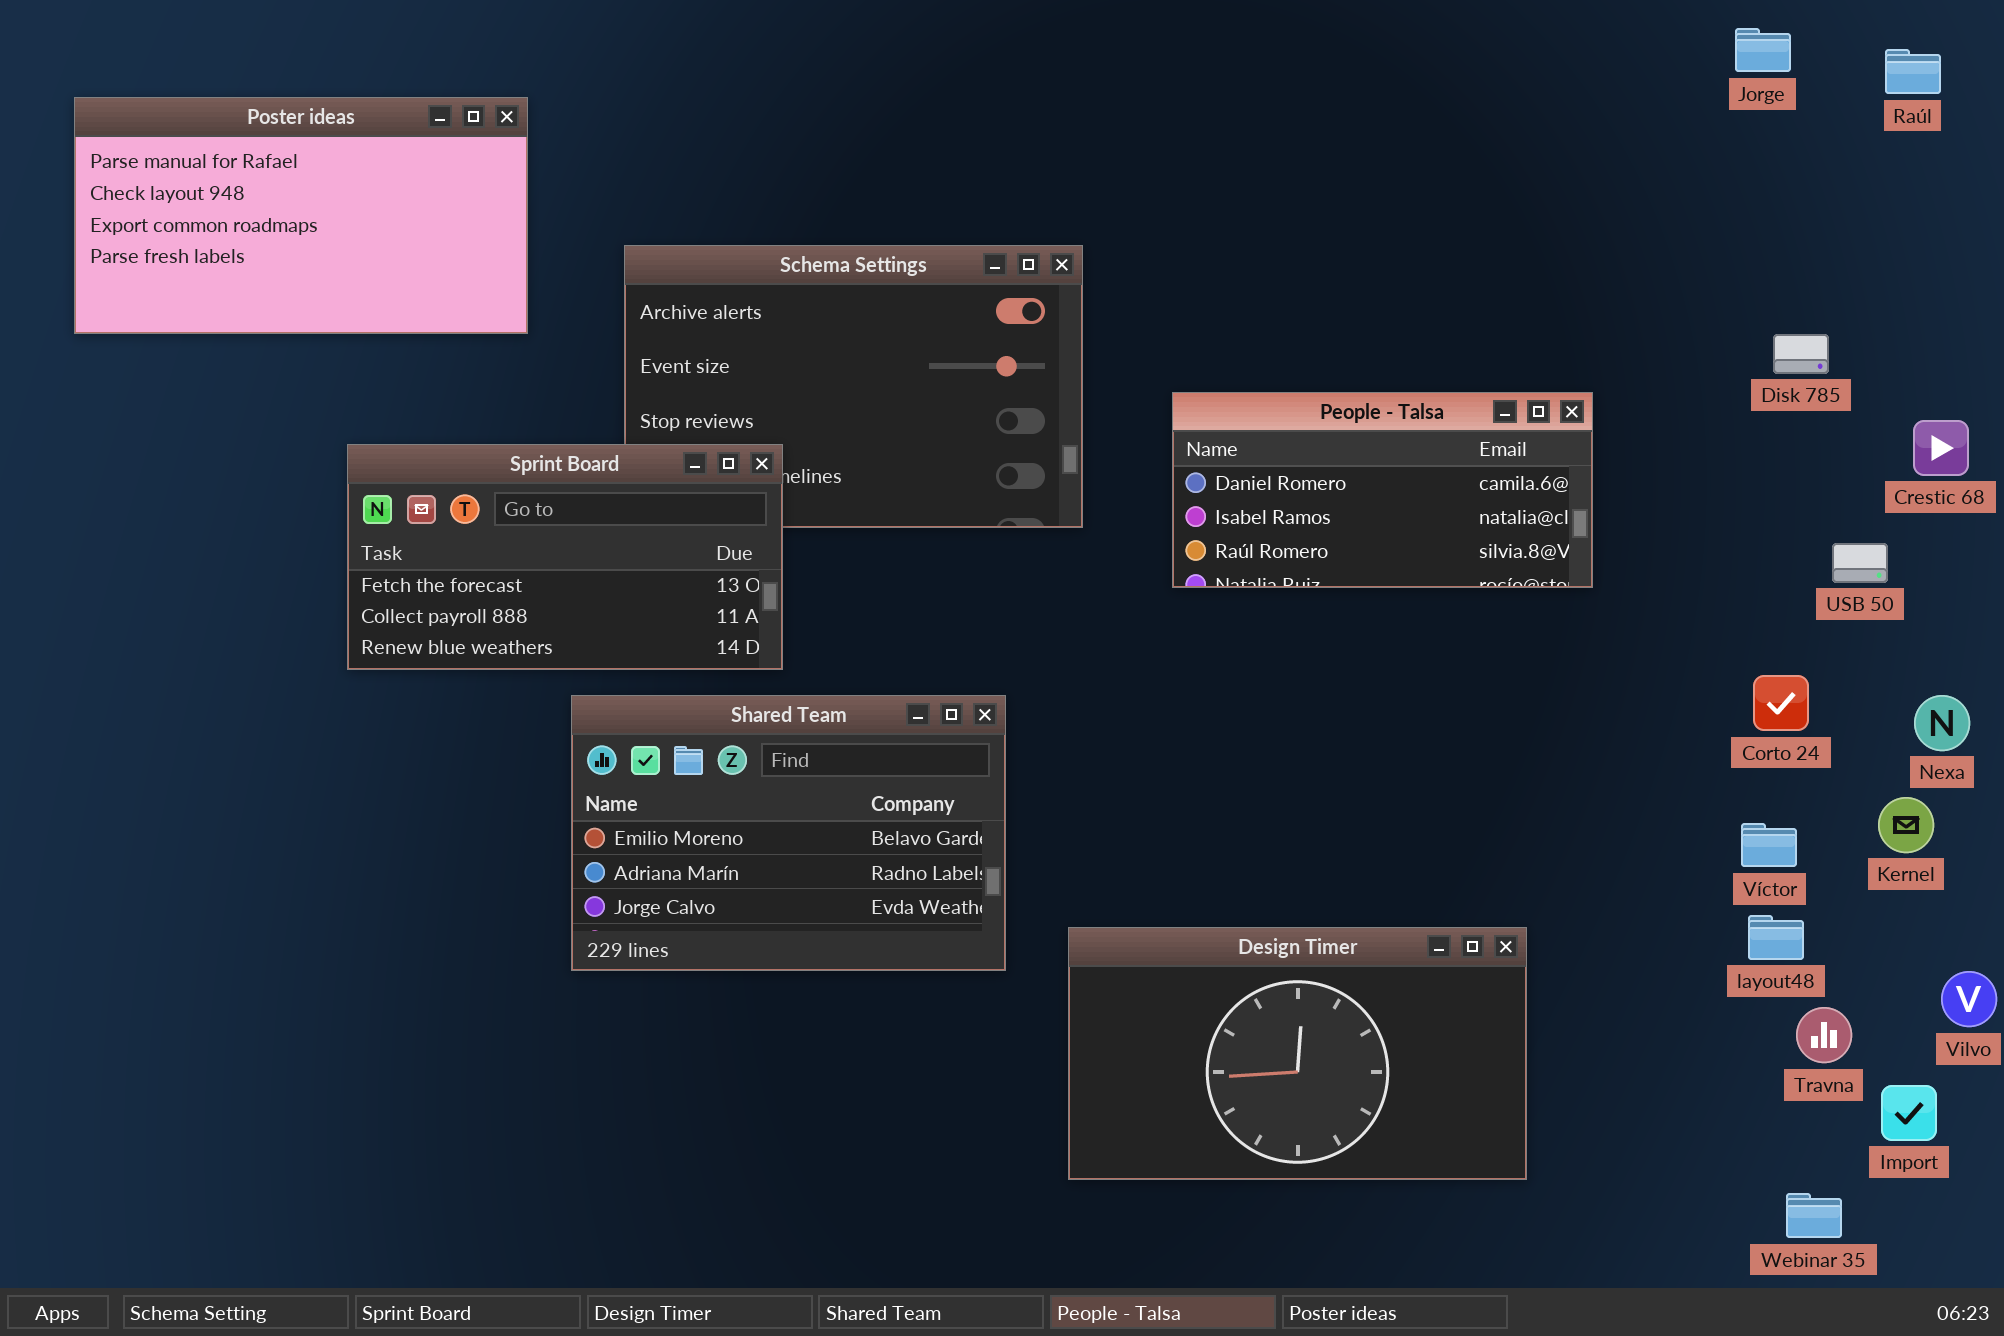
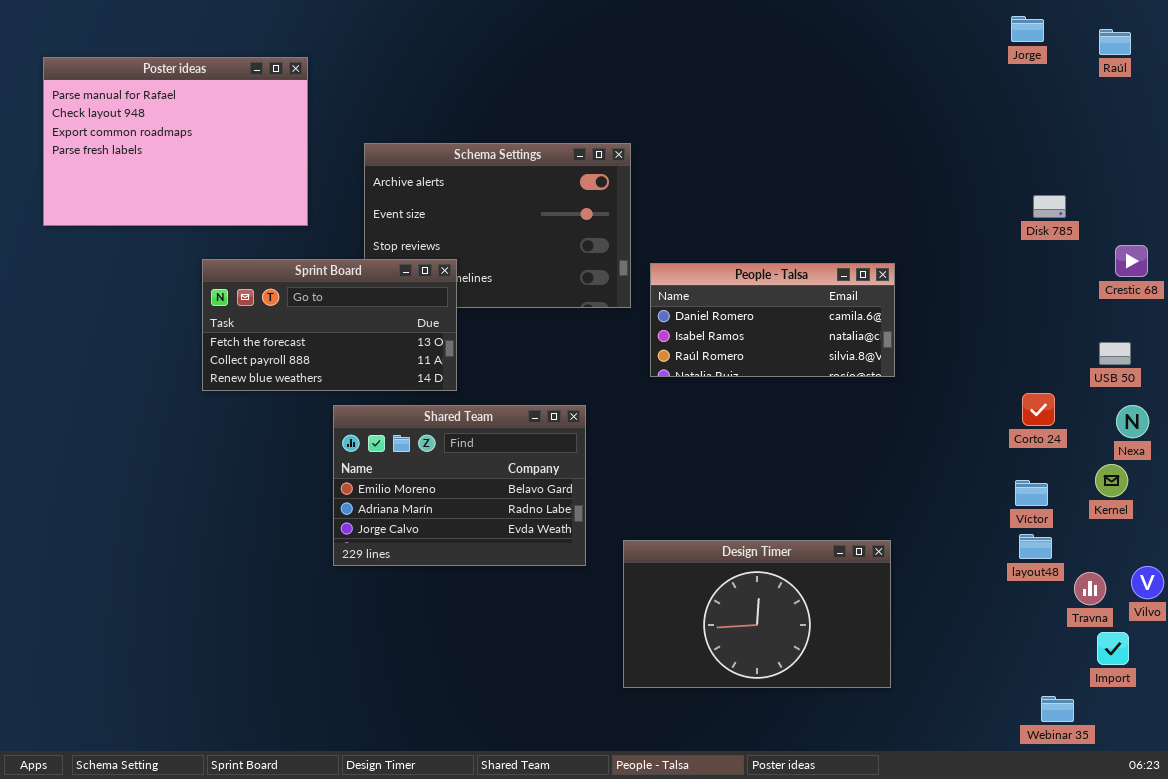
Poster ideas: [74,97,528,334] -> [43,57,308,226], resized
People - Talsa: [1172,392,1593,588] -> [650,263,895,377], moved
USB 50: [1832,543,1888,583] -> [1099,342,1131,365], moved
Travna: [1796,1007,1852,1063] -> [1074,572,1106,605], moved

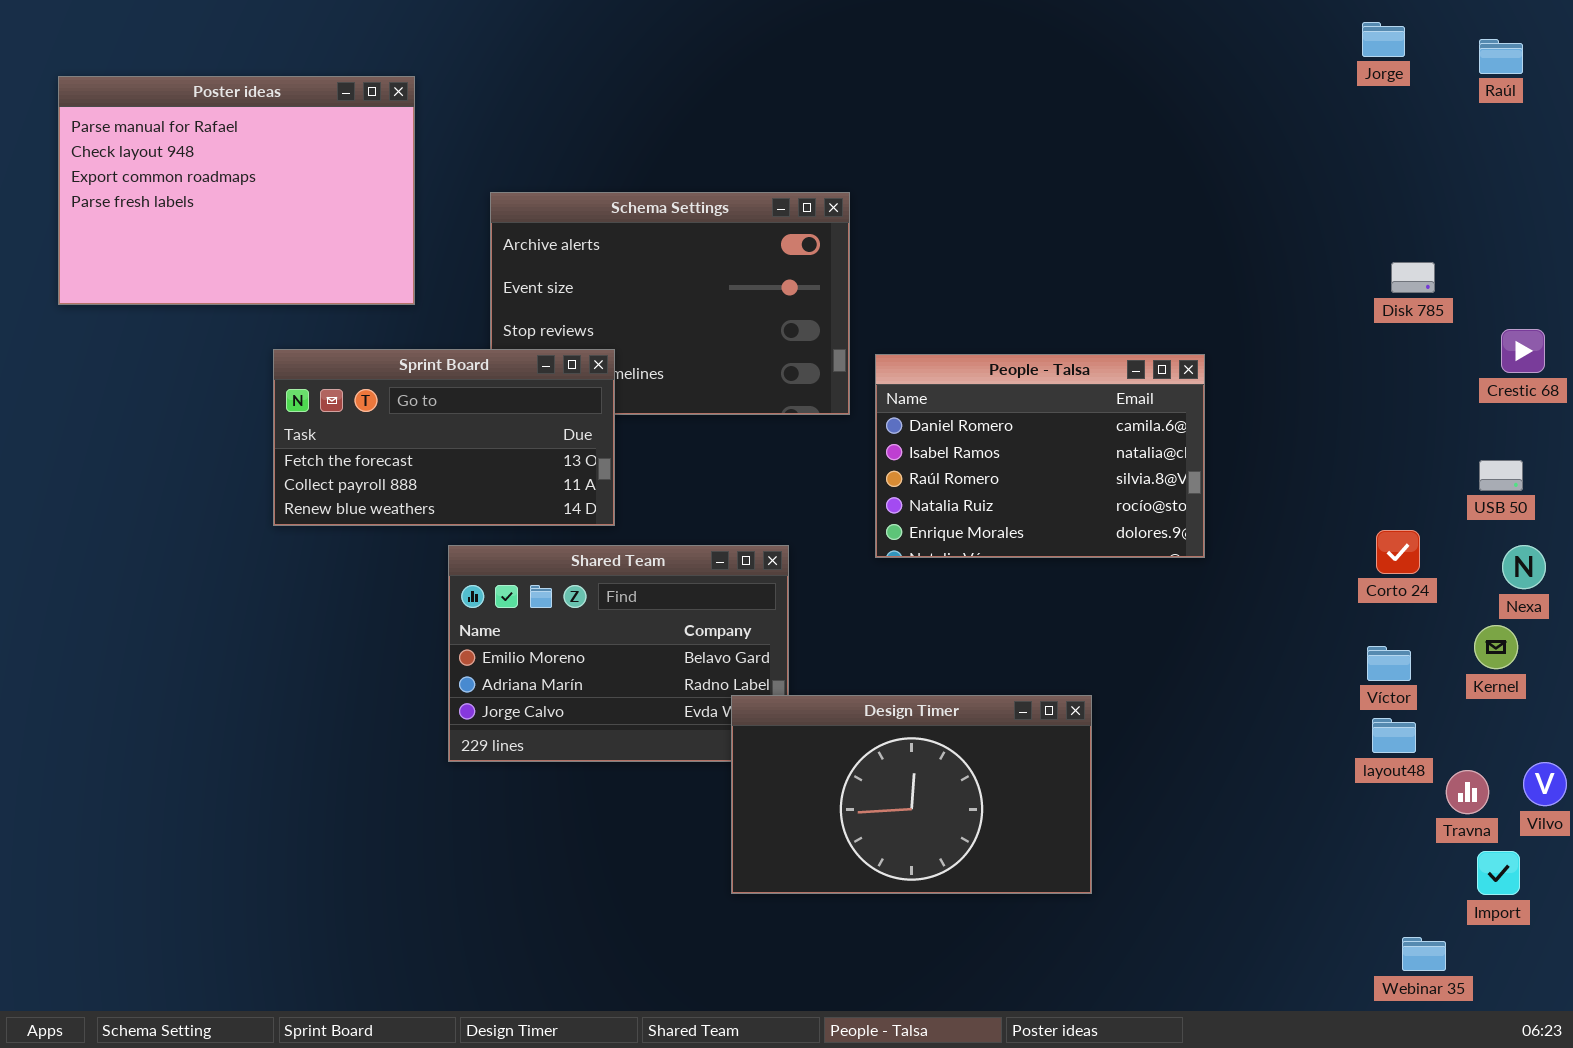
People - Talsa: [650,263,895,377] -> [875,354,1205,558], resized
Design Timer: [623,540,891,688] -> [731,695,1092,894], moved

